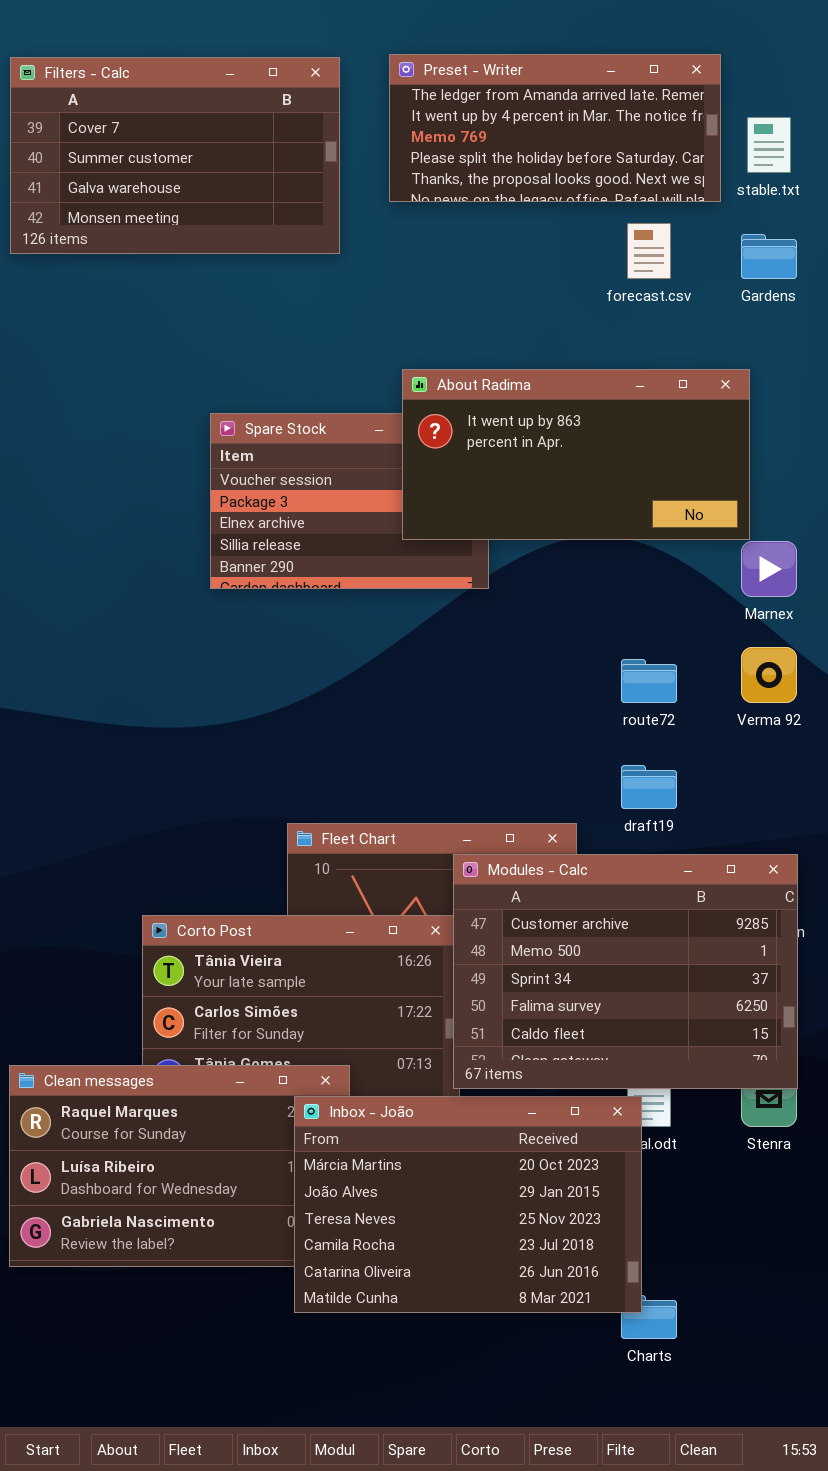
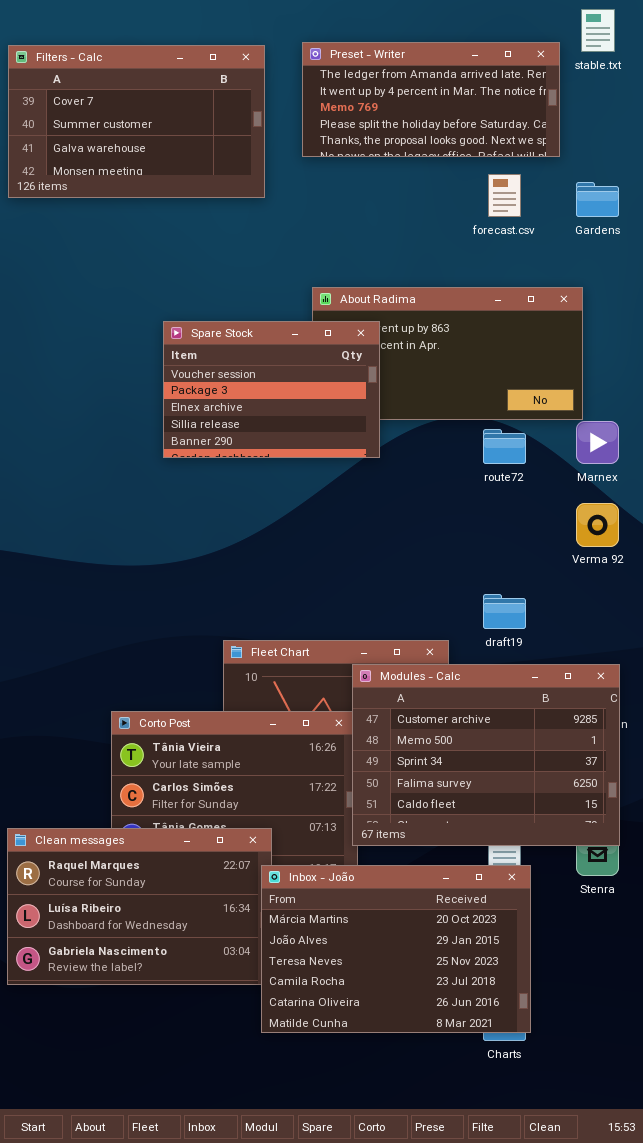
stable.txt: [747,117,791,173] -> [581,9,615,52], moved
Spare Stock: [210,413,489,589] -> [163,321,380,458], raised
route72: [621,659,677,703] -> [483,429,526,464], moved
Inbox - João: [294,1096,642,1313] -> [261,865,531,1033], moved

